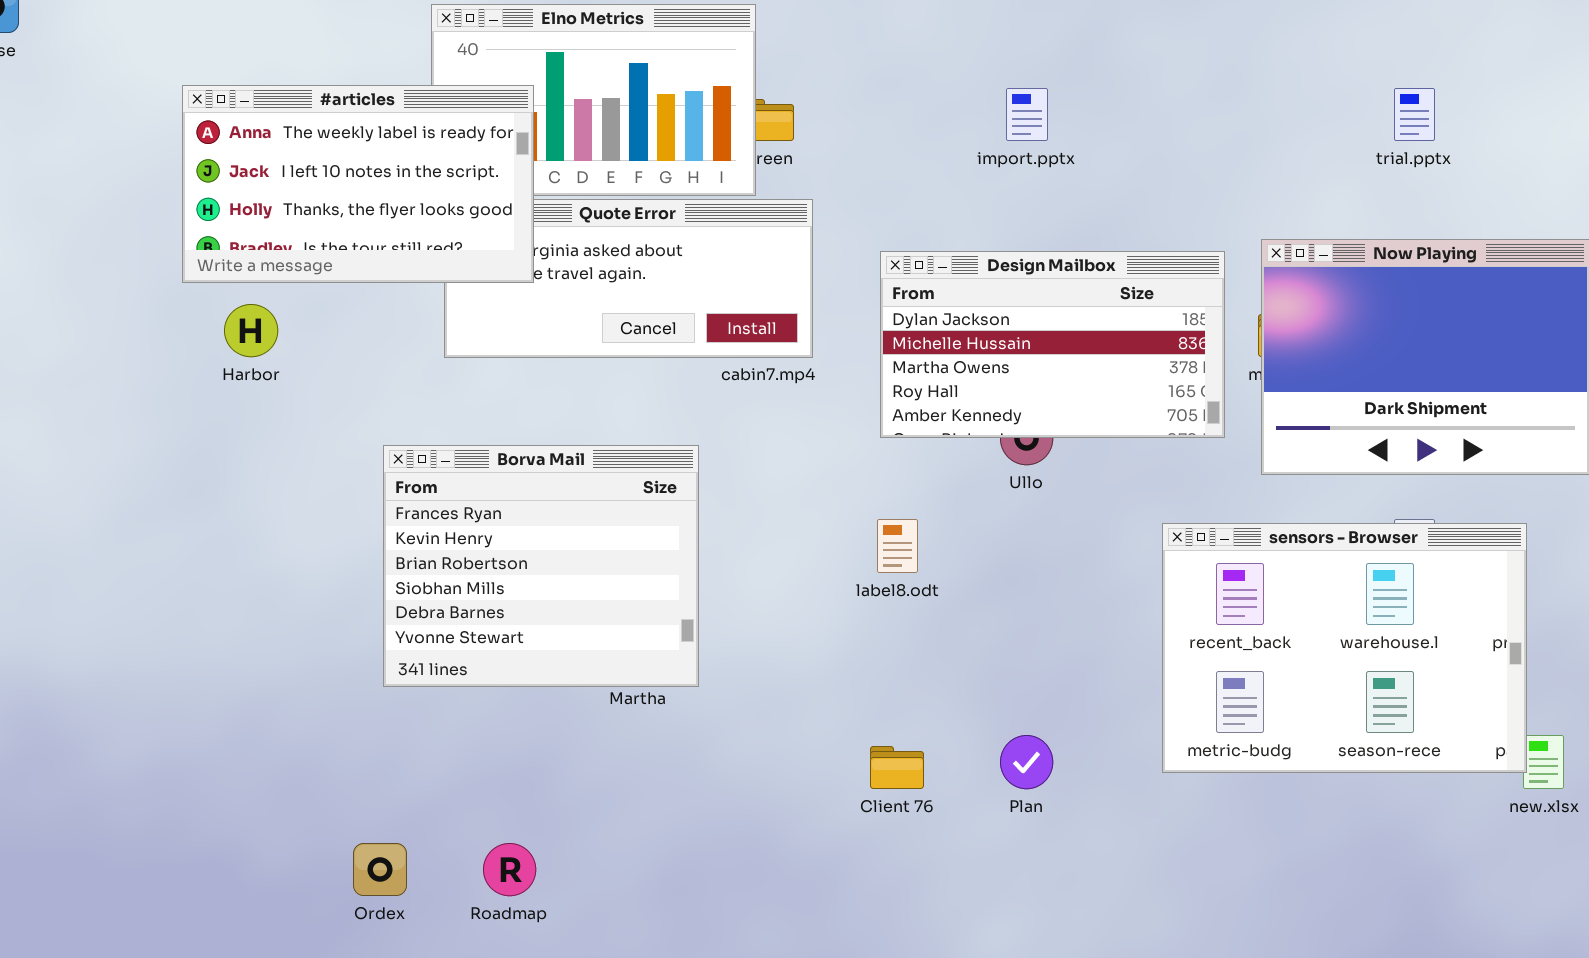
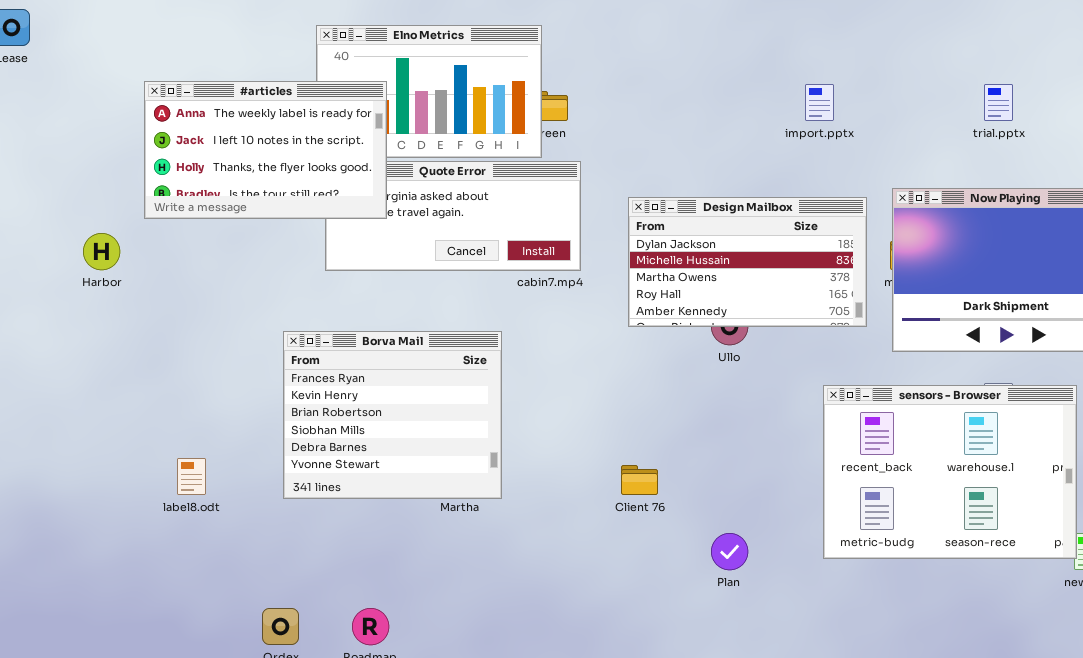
import.pptx: [1006,88,1048,141] -> [805,84,834,121], moved
Harbor: [224,304,278,357] -> [83,233,120,270], moved
label8.odt: [877,519,918,573] -> [177,458,206,495], moved
Client 76: [870,746,924,789] -> [621,465,658,495], moved

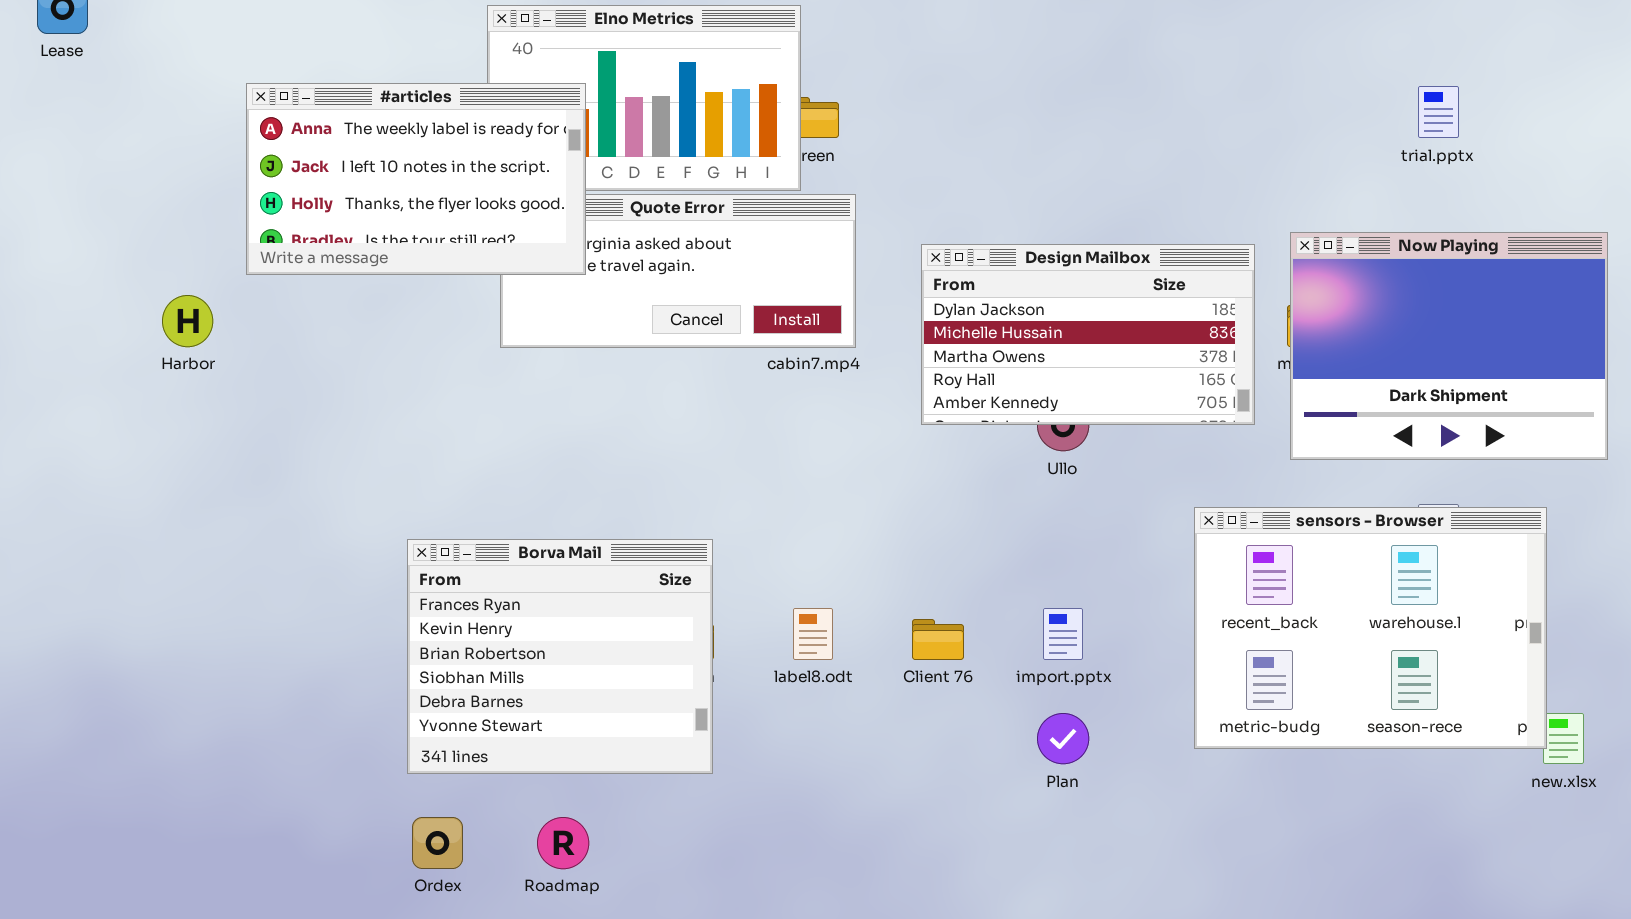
import.pptx: [805,84,834,121] -> [1043,608,1083,660], moved
Borva Mail: [283,331,502,499] -> [407,539,713,774], moved
label8.odt: [177,458,206,495] -> [793,608,833,660], moved

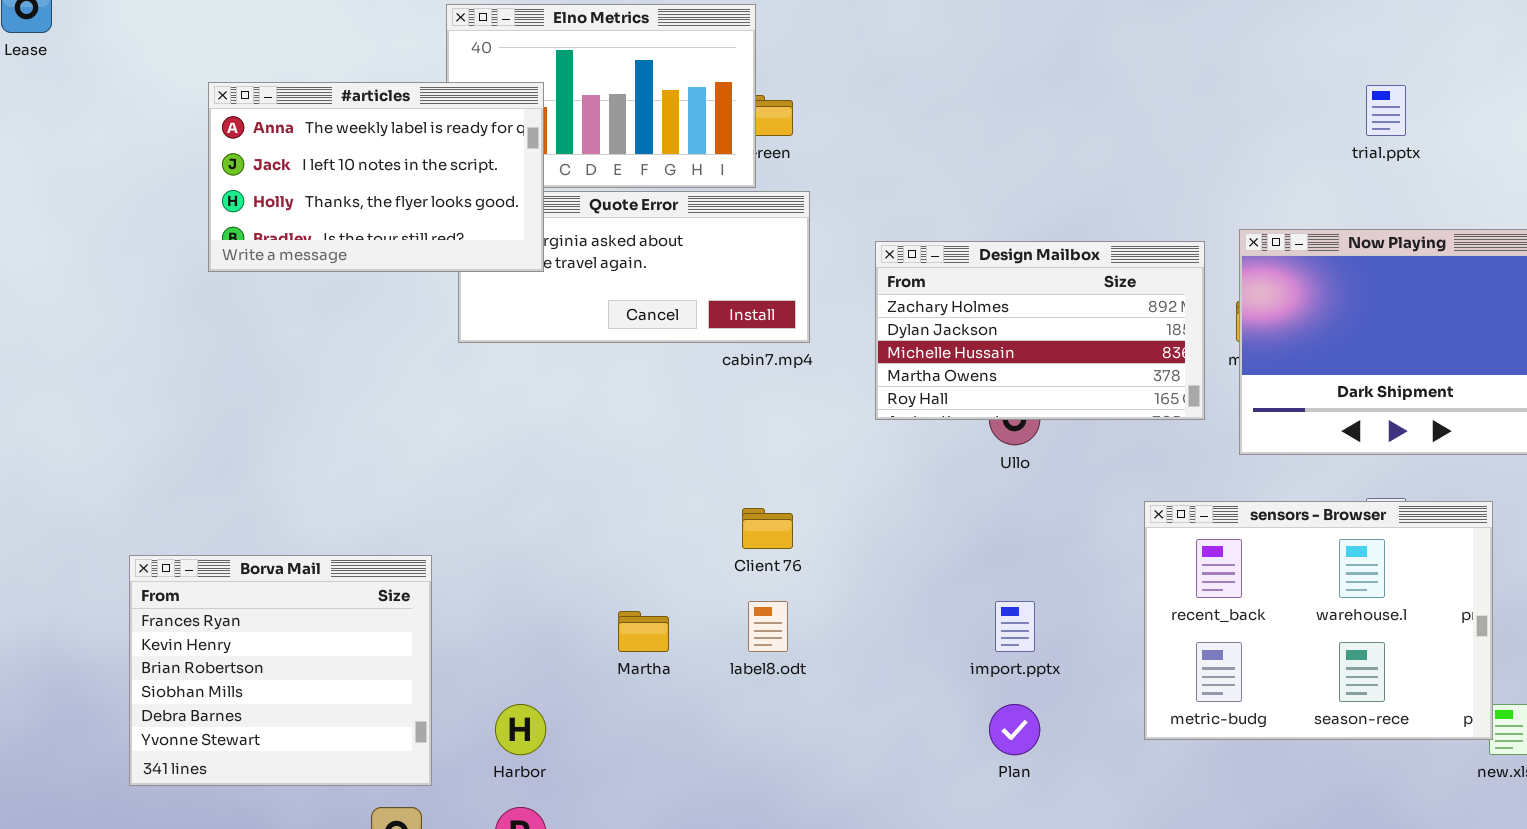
Design Mailbox: [921,244,1255,425] -> [875,241,1205,420], scrolled up 1 row
Harbor: [162,295,213,347] -> [495,704,546,755], moved
Borva Mail: [407,539,713,774] -> [129,555,432,786], moved
Client 76: [912,619,964,660] -> [742,508,793,549], moved

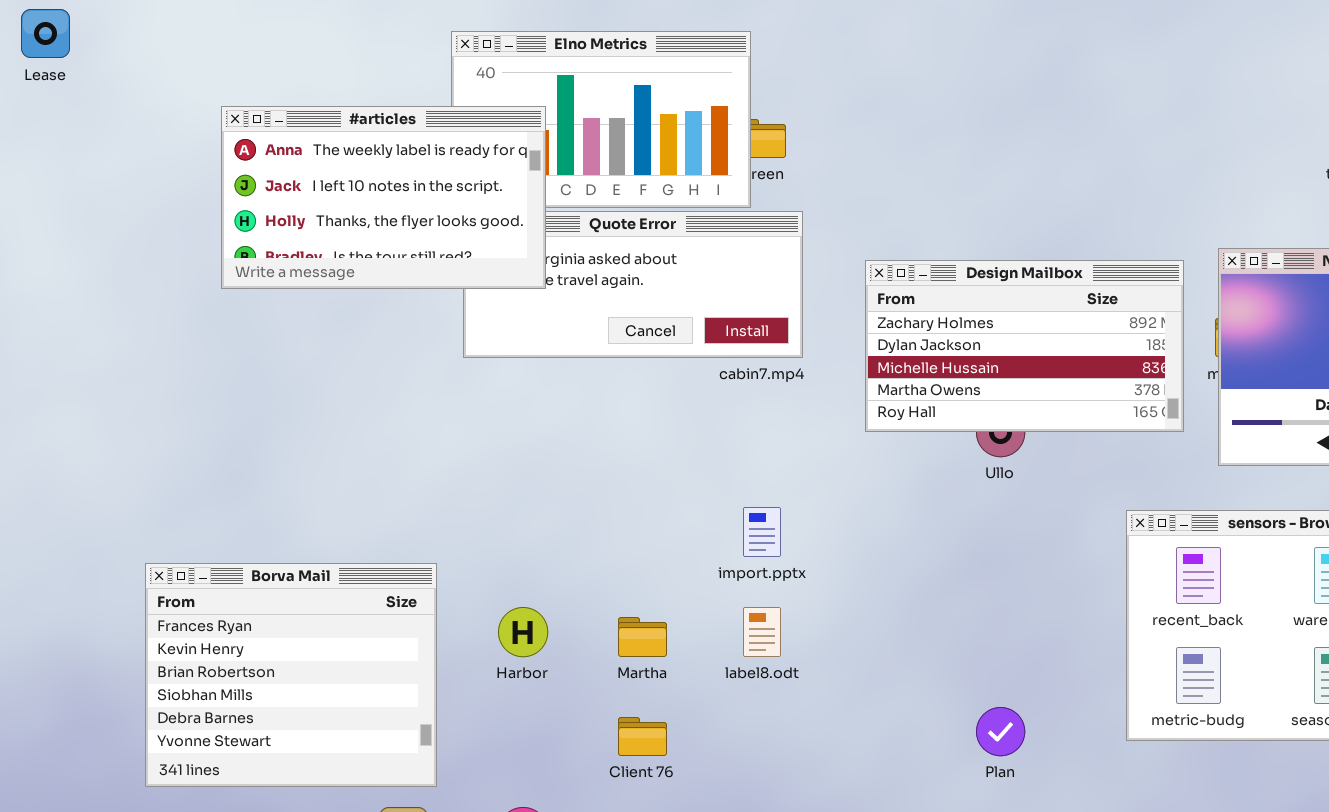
Client 76: [742,508,793,549] -> [618,717,667,756], moved
import.pptx: [995,601,1035,652] -> [743,507,781,557], moved
Harbor: [495,704,546,755] -> [498,607,548,657], moved

